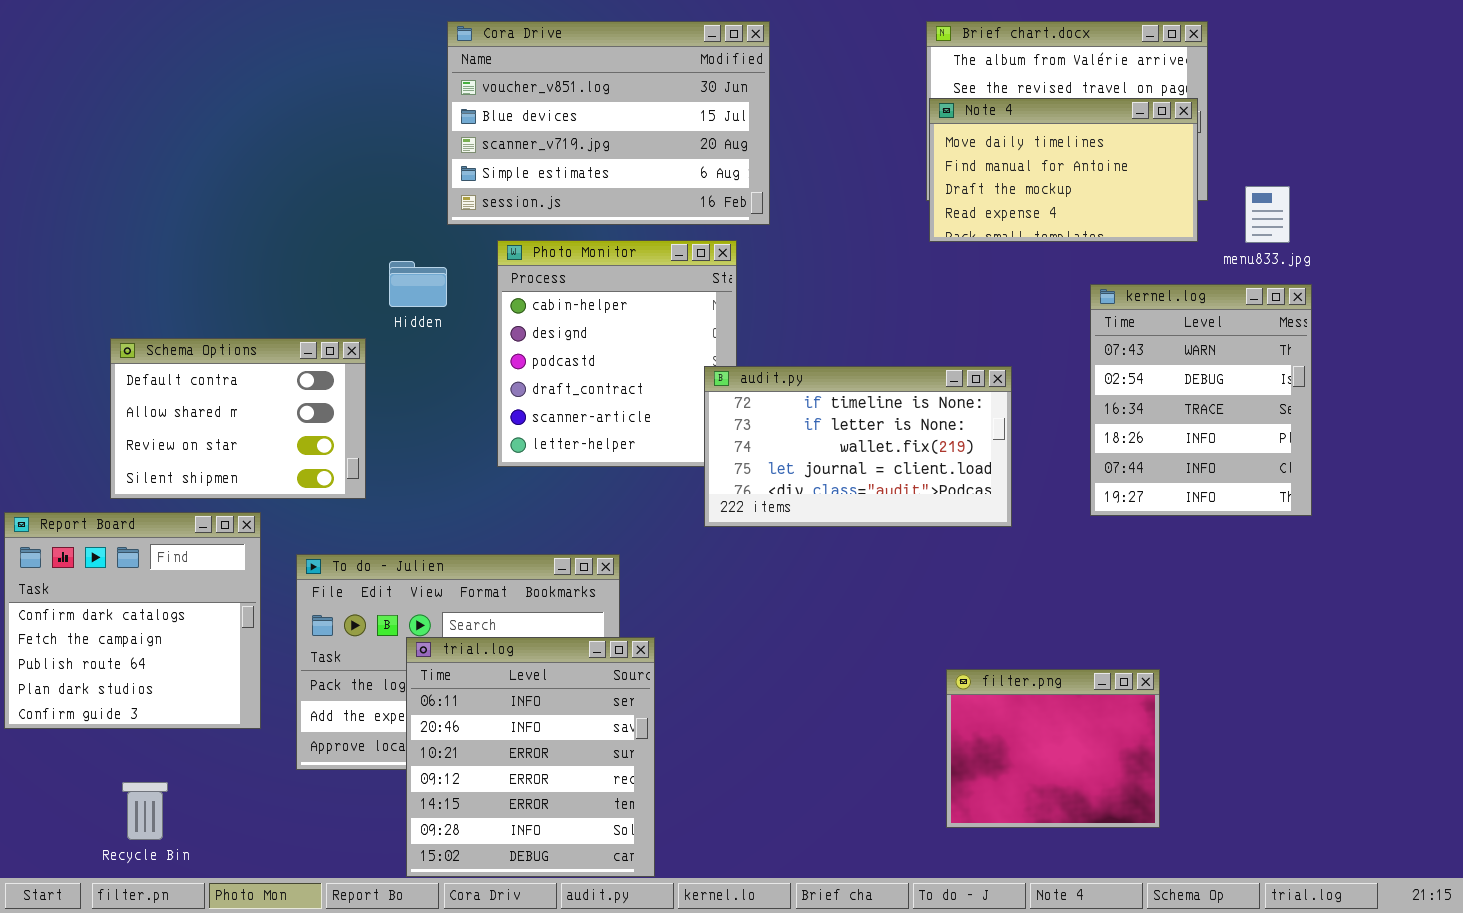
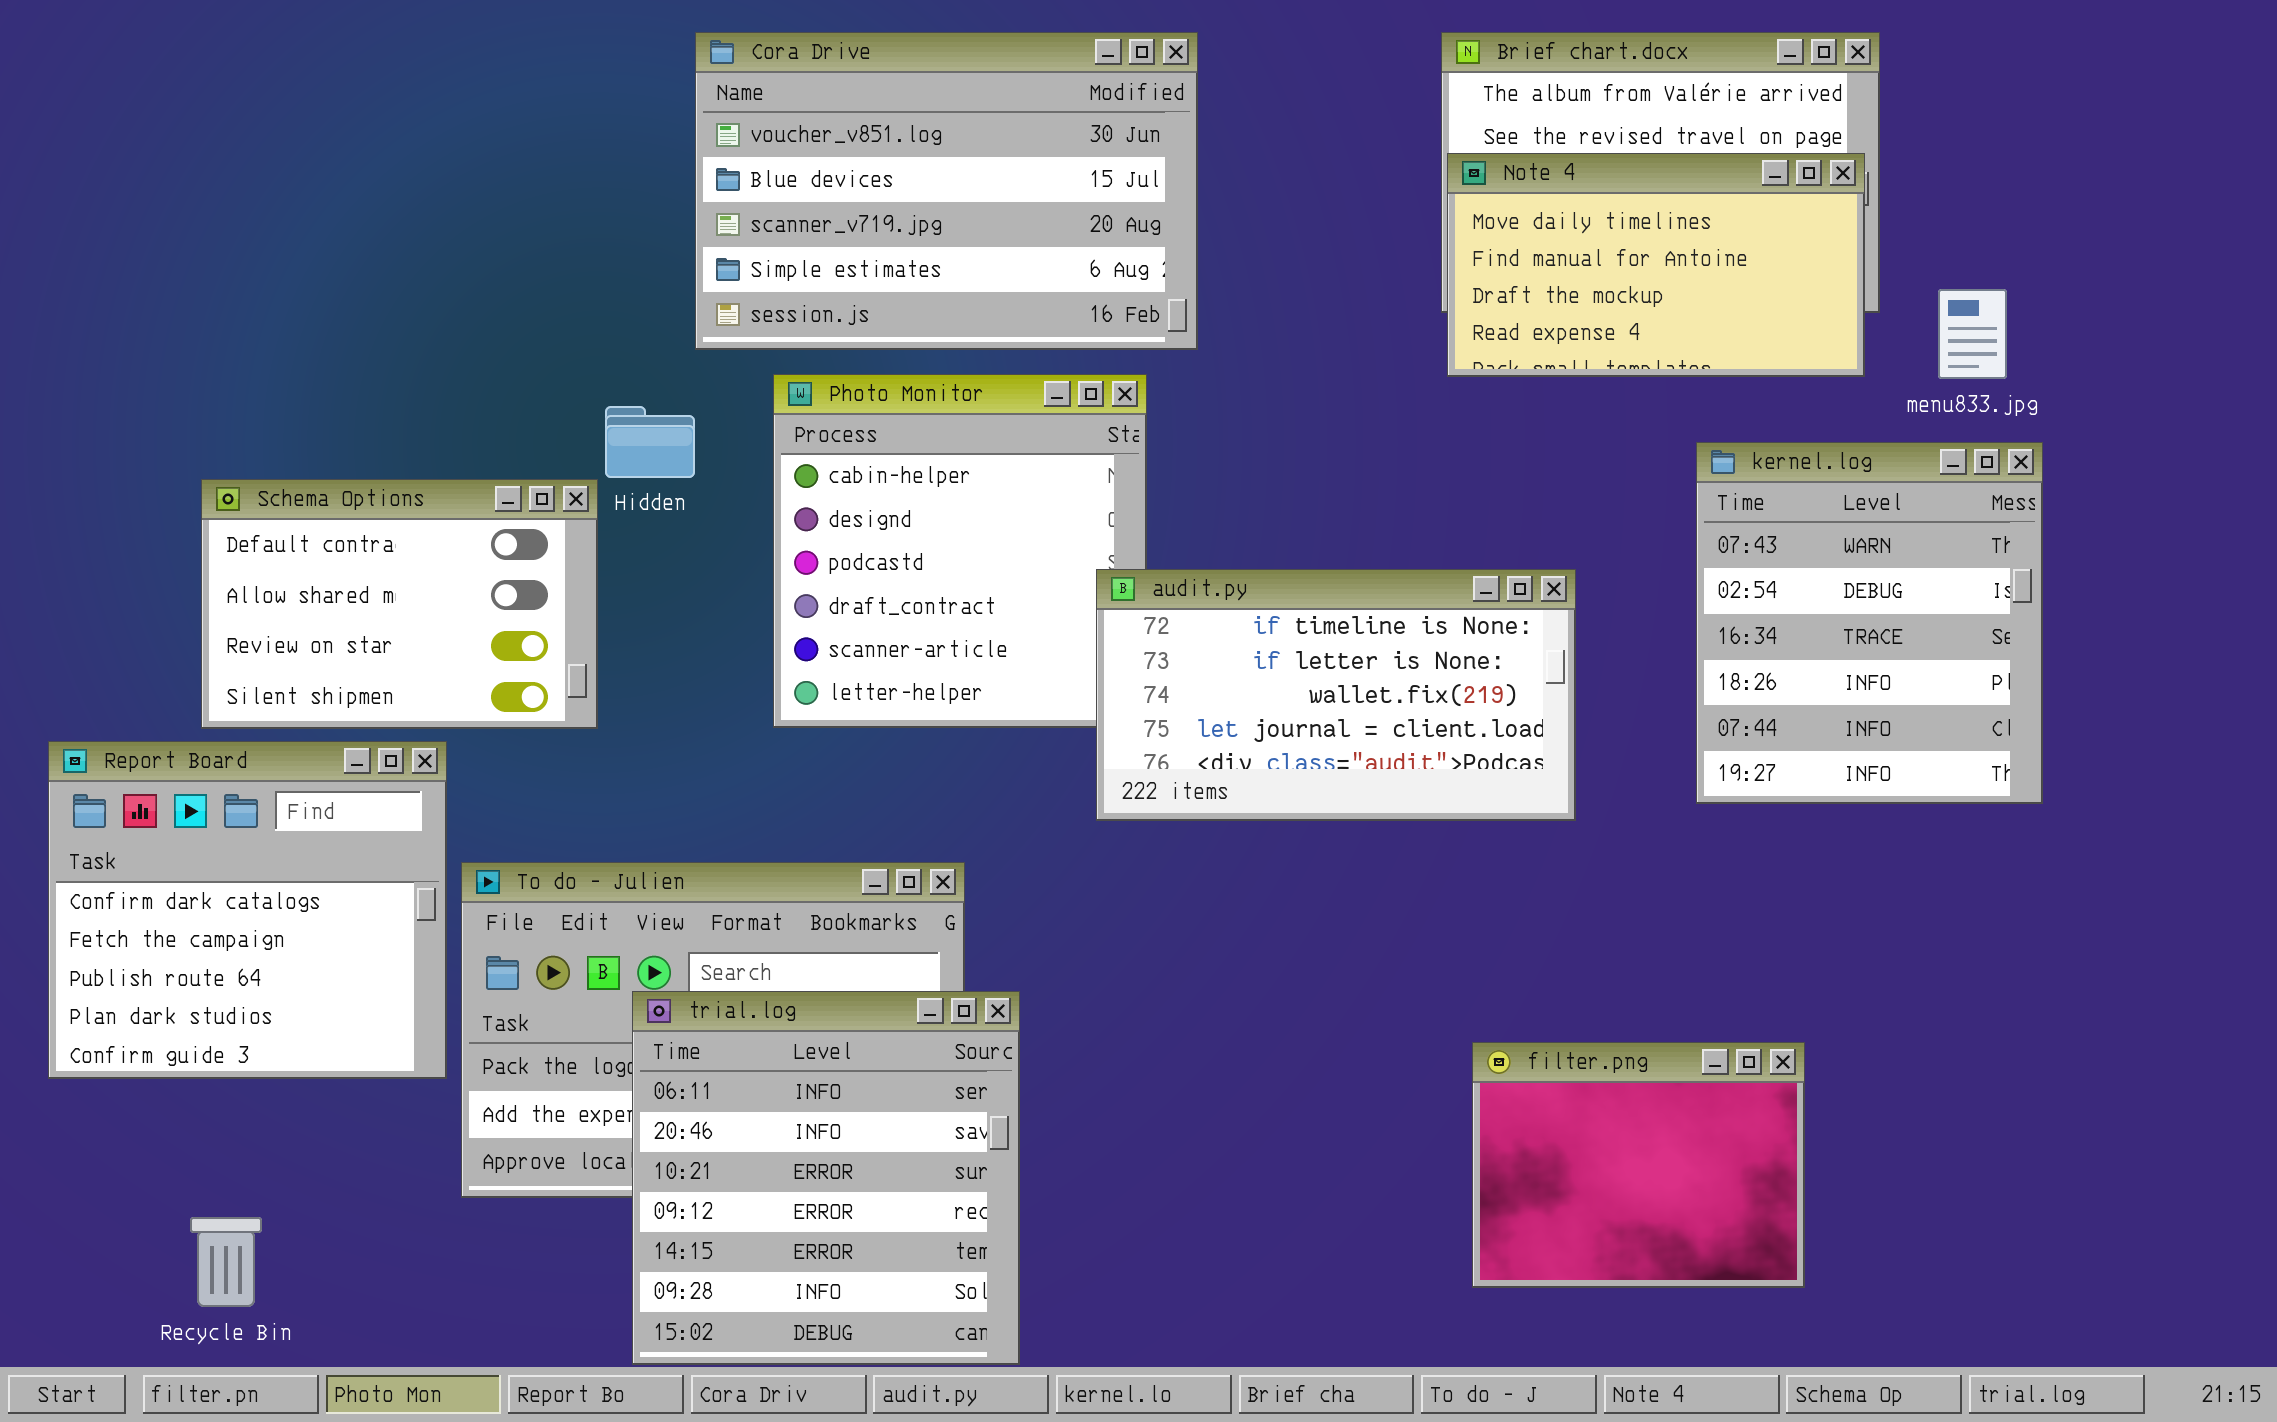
Schema Options: [110,338,366,499] -> [201,479,598,729], moved
Report Board: [4,512,261,729] -> [48,741,447,1079], moved

